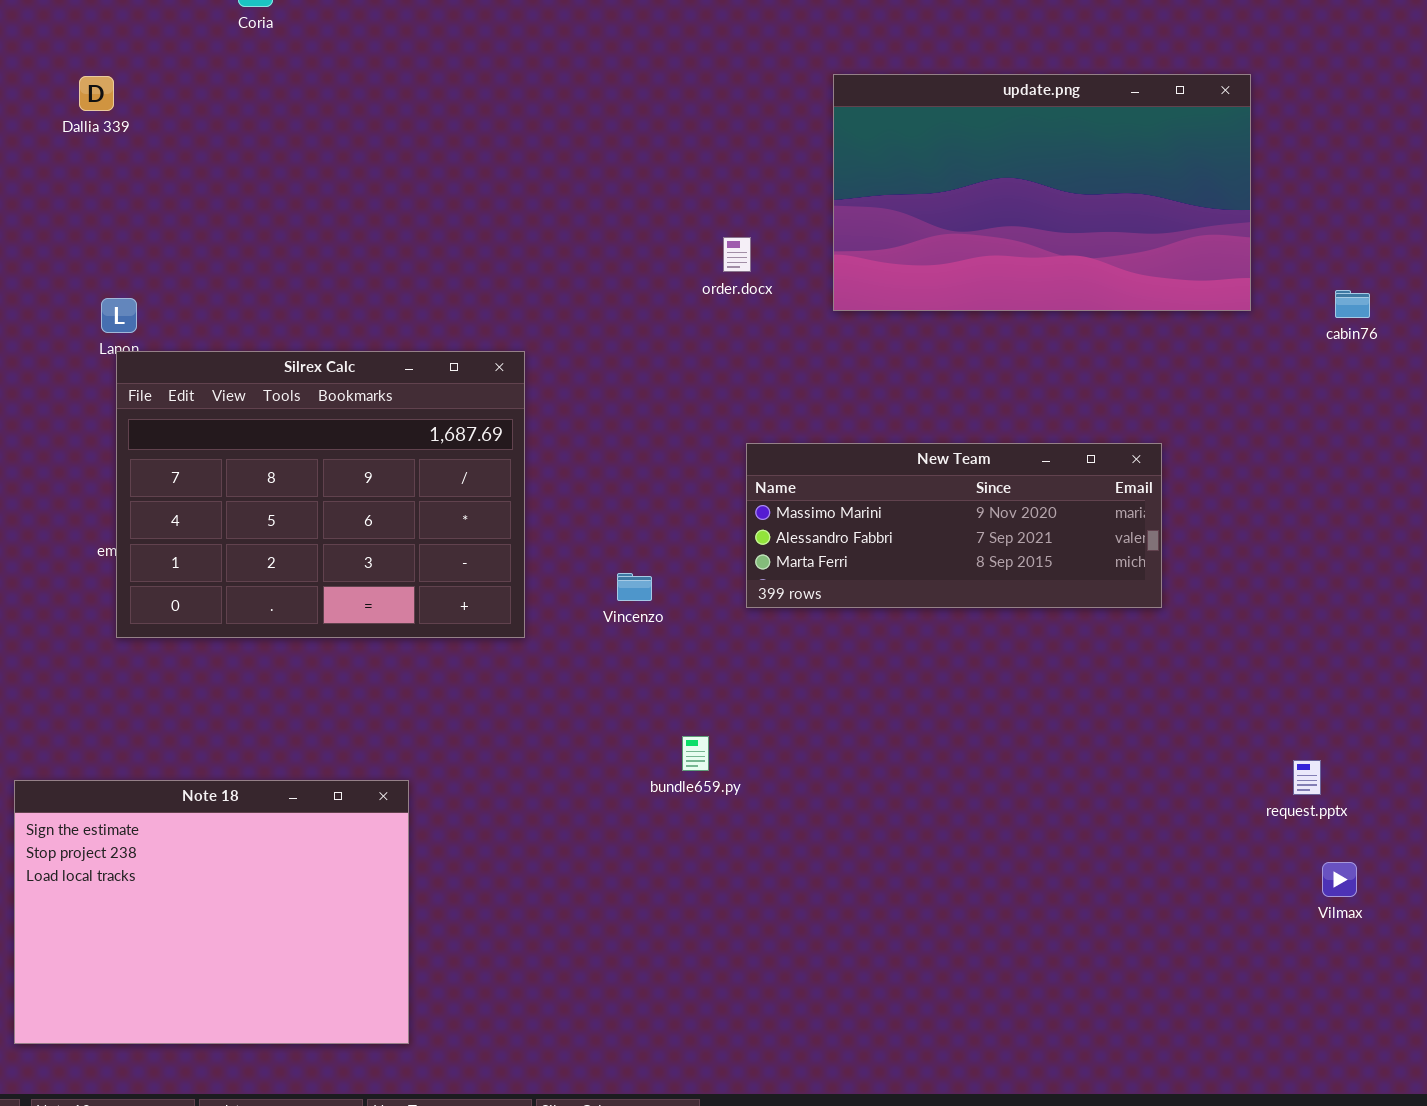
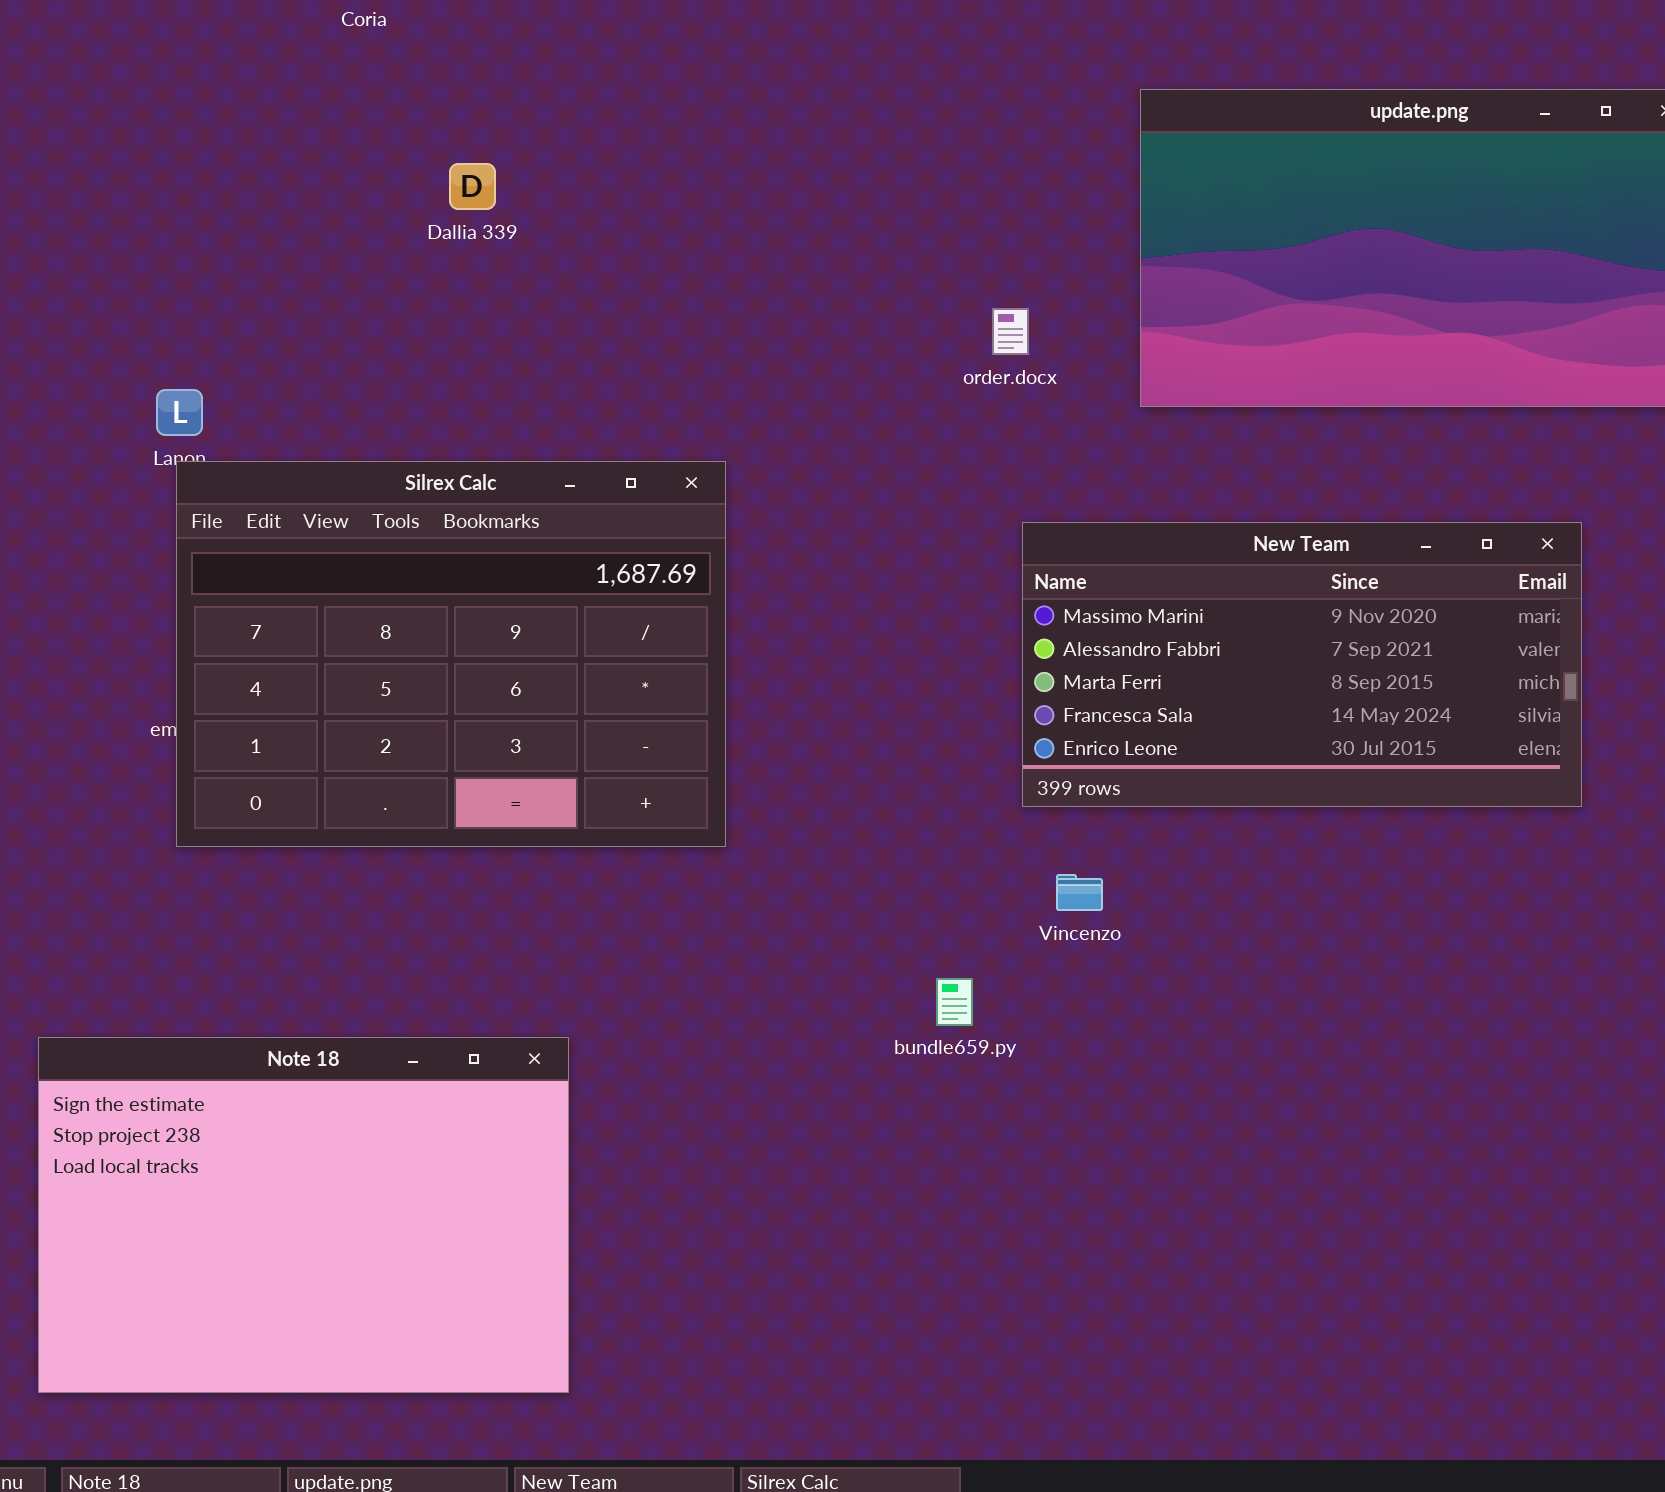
Dallia 339: [79,76,114,111] -> [449,163,496,210], moved
New Team: [746,443,1162,608] -> [1022,522,1582,807], resized
Vincenzo: [617,573,652,601] -> [1056,874,1103,911], moved

